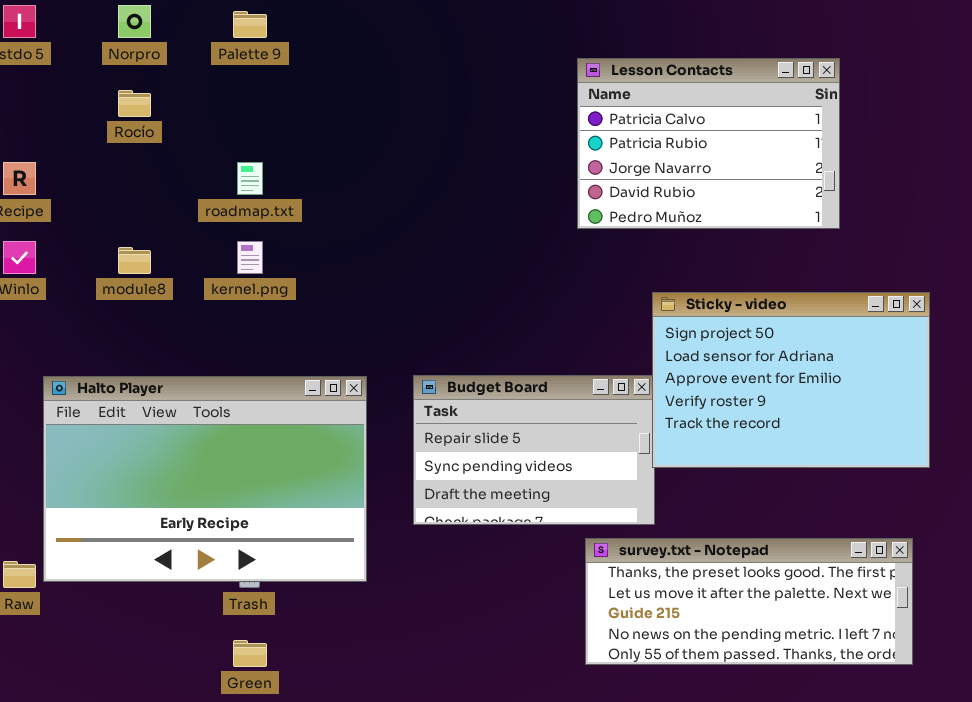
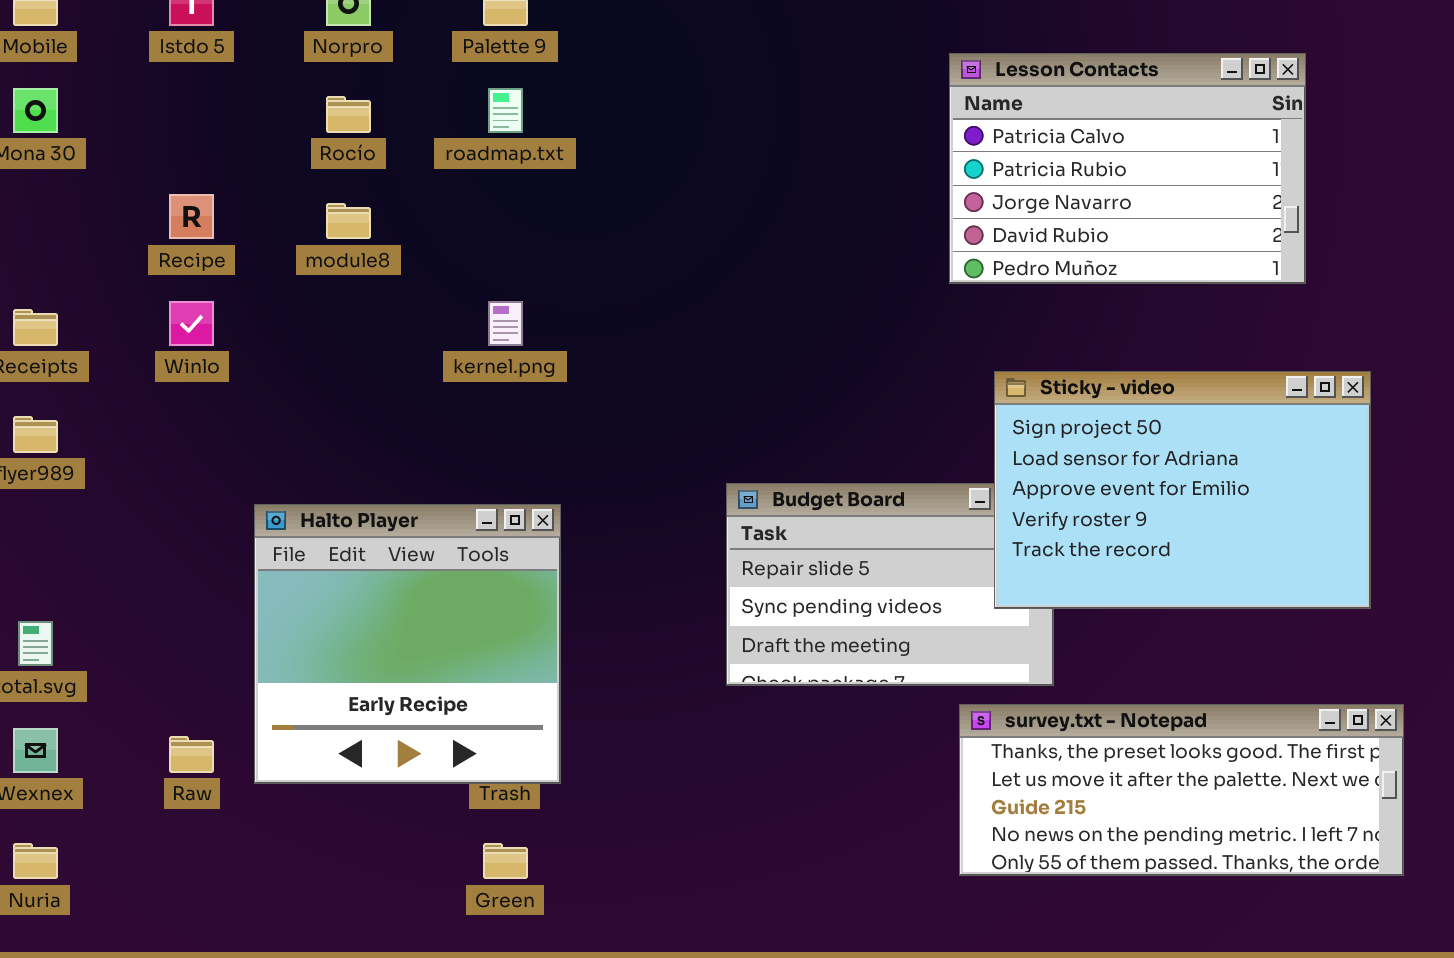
roadmap.txt: [237,162,263,195] -> [488,88,523,133], moved
module8: [118,247,151,274] -> [326,203,371,239], moved
Sticky - video: [652,292,930,468] -> [994,371,1371,609], moved
Halto Player: [43,376,367,582] -> [254,504,561,784], moved, resized

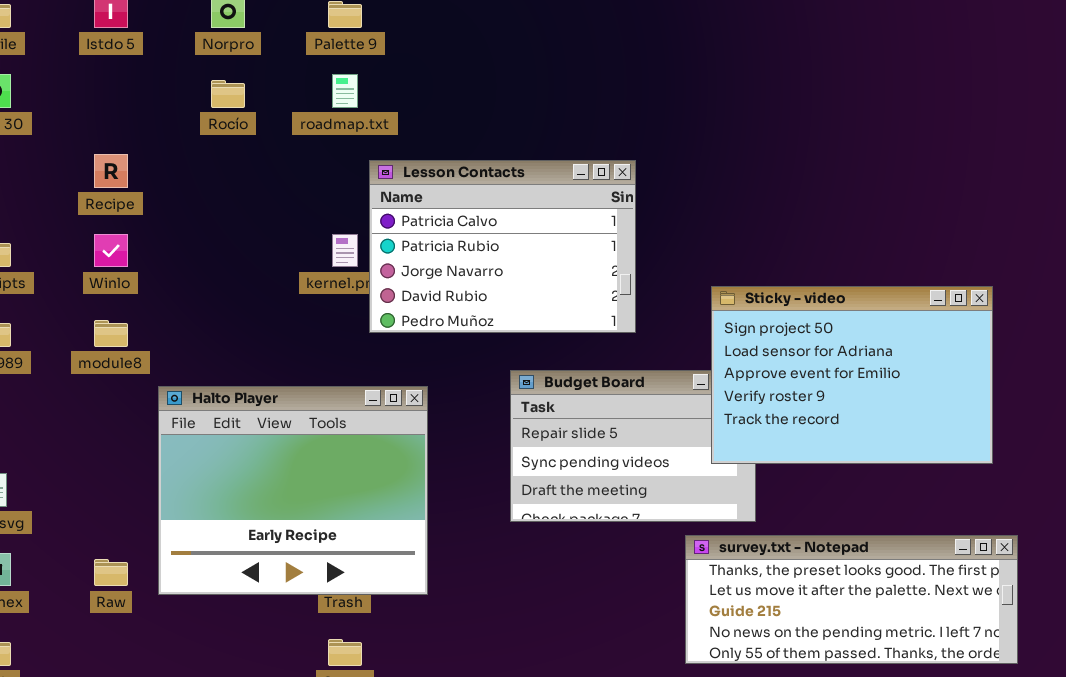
Lesson Contacts: [949,53,1306,284] -> [369,160,636,333], moved
module8: [326,203,371,239] -> [94,320,128,347], moved
Halto Player: [254,504,561,784] -> [158,386,428,595], resized

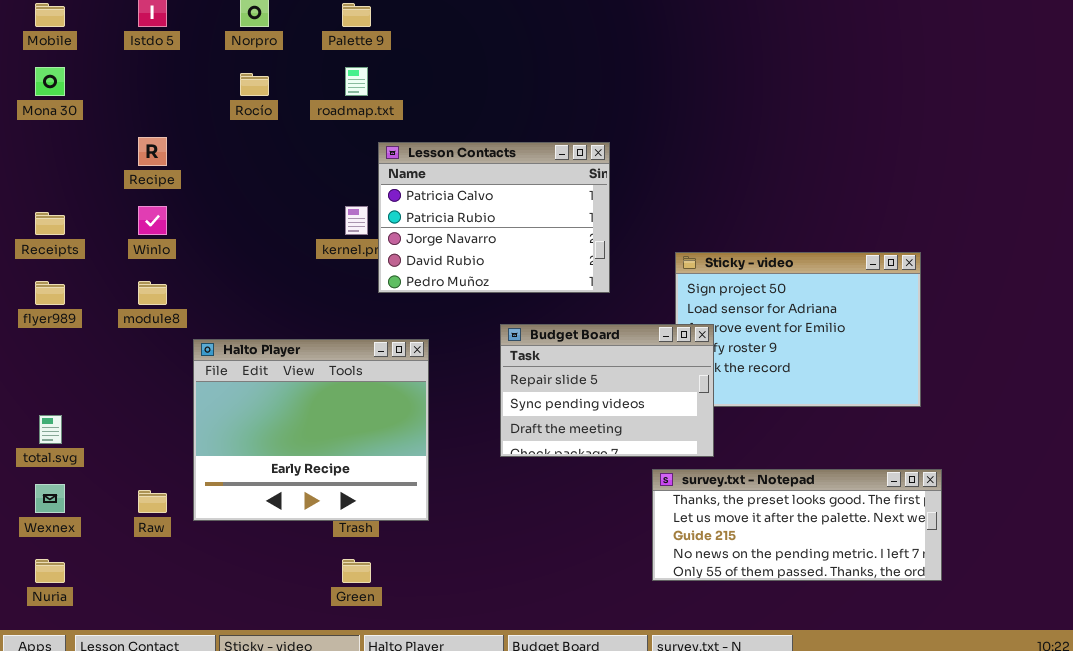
Budget Board: [510,370,756,522] -> [500,324,714,457], raised

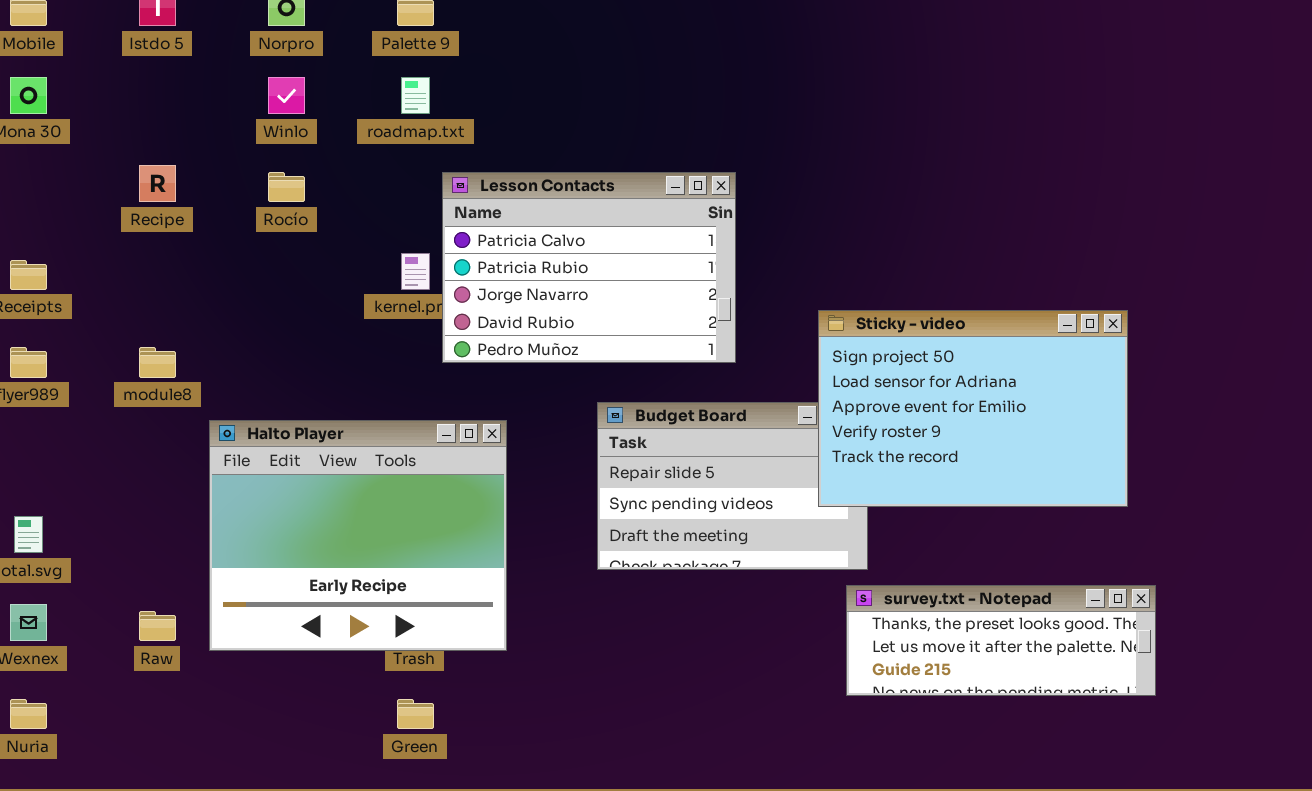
Rocío: [240,73,269,96] -> [268,172,305,202], moved
Winlo: [138,206,167,235] -> [268,77,305,114], moved
Sticky - video: [675,252,921,407] -> [818,310,1128,507], raised
survey.txt - Notepad: [652,469,942,581] -> [846,585,1156,696], resized

